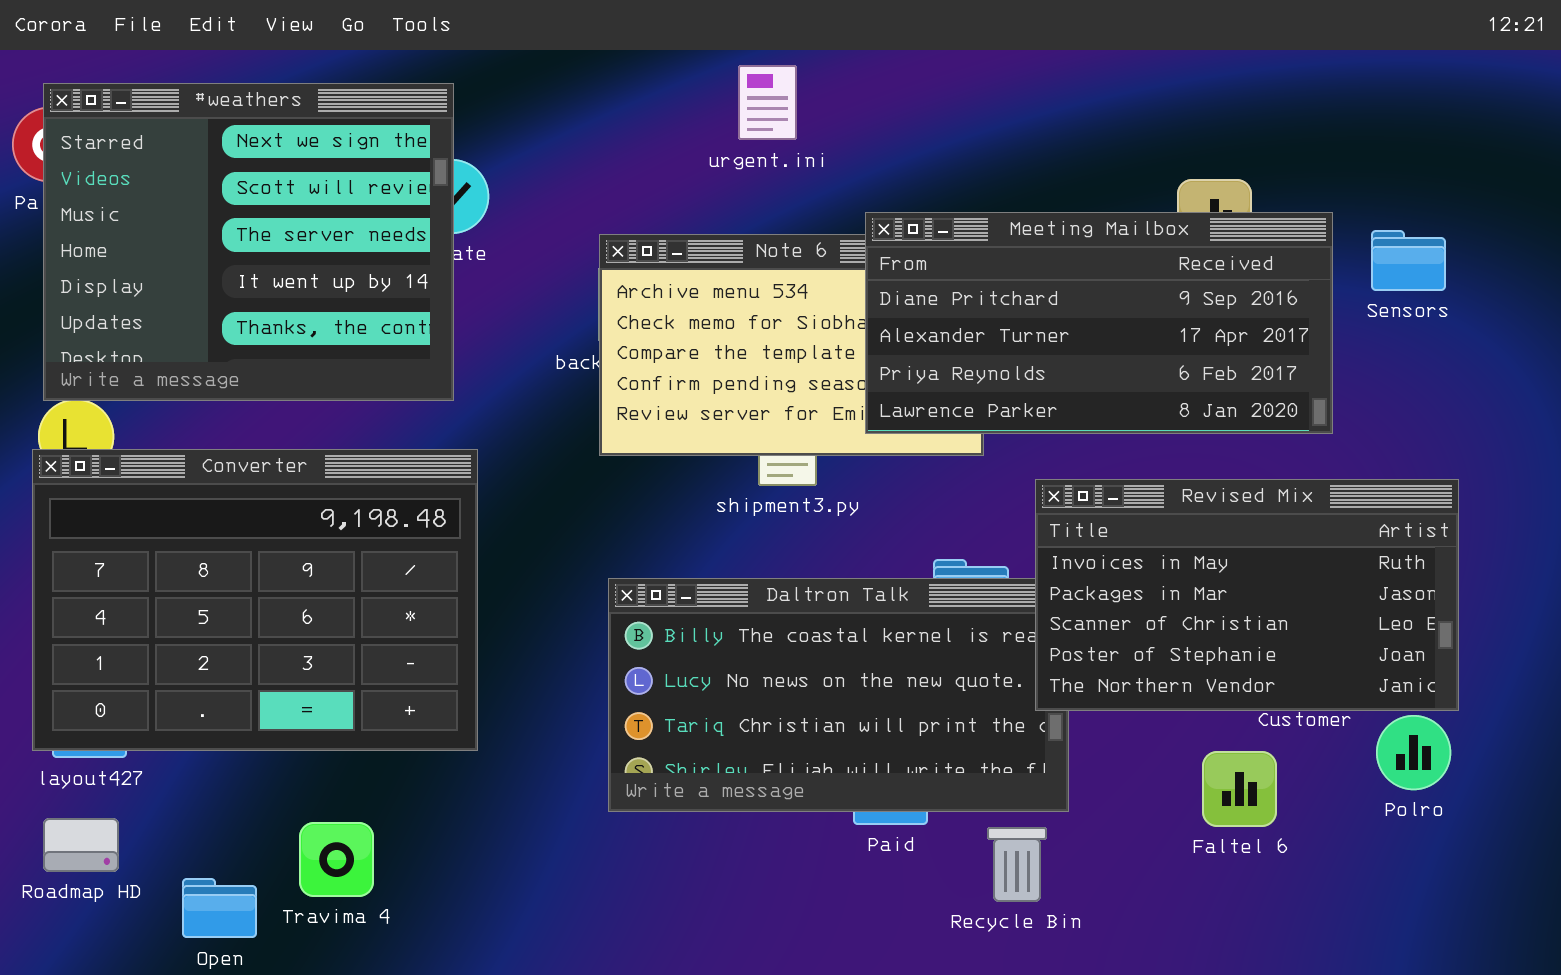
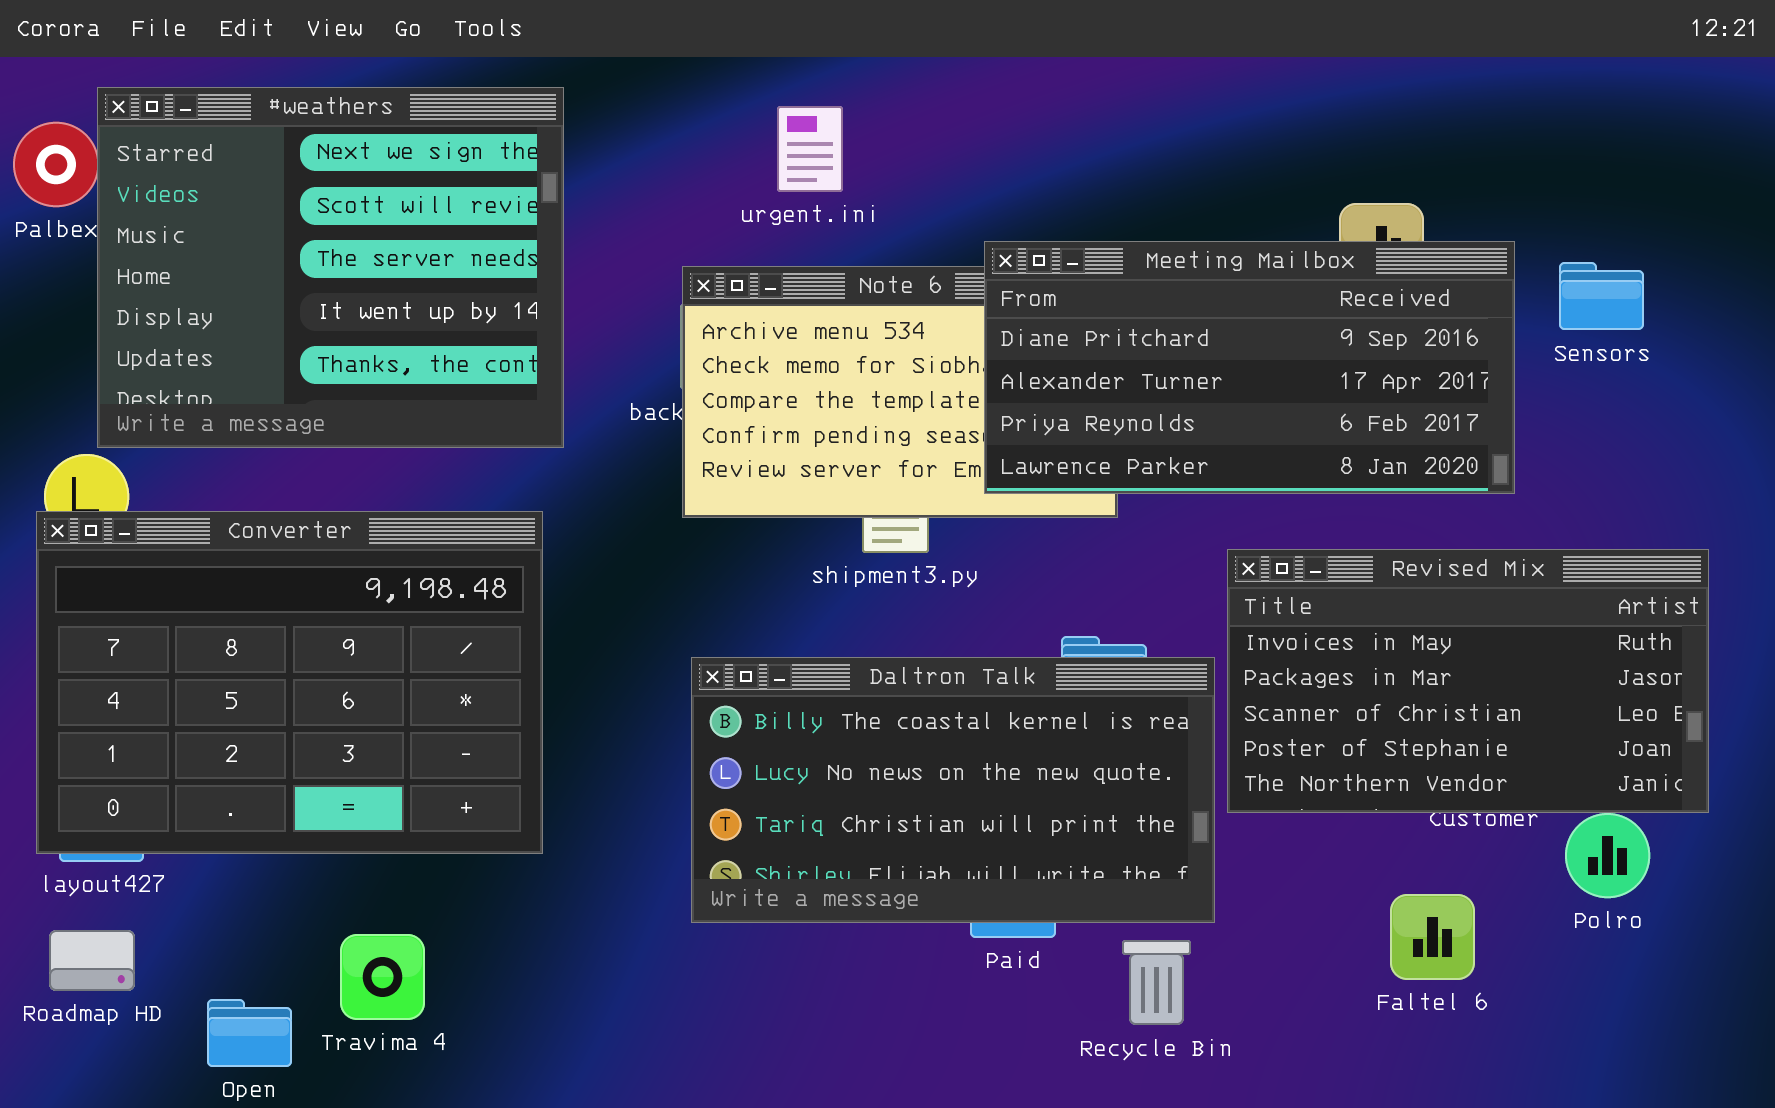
urgent.ini: [738,65,797,140] -> [777,106,843,192], moved
#weathers: [43,83,454,401] -> [97,87,564,448], moved
Revised Mix: [1035,479,1459,711] -> [1227,549,1709,813], moved
Faltel 6: [1202,751,1277,827] -> [1390,894,1475,980], moved

